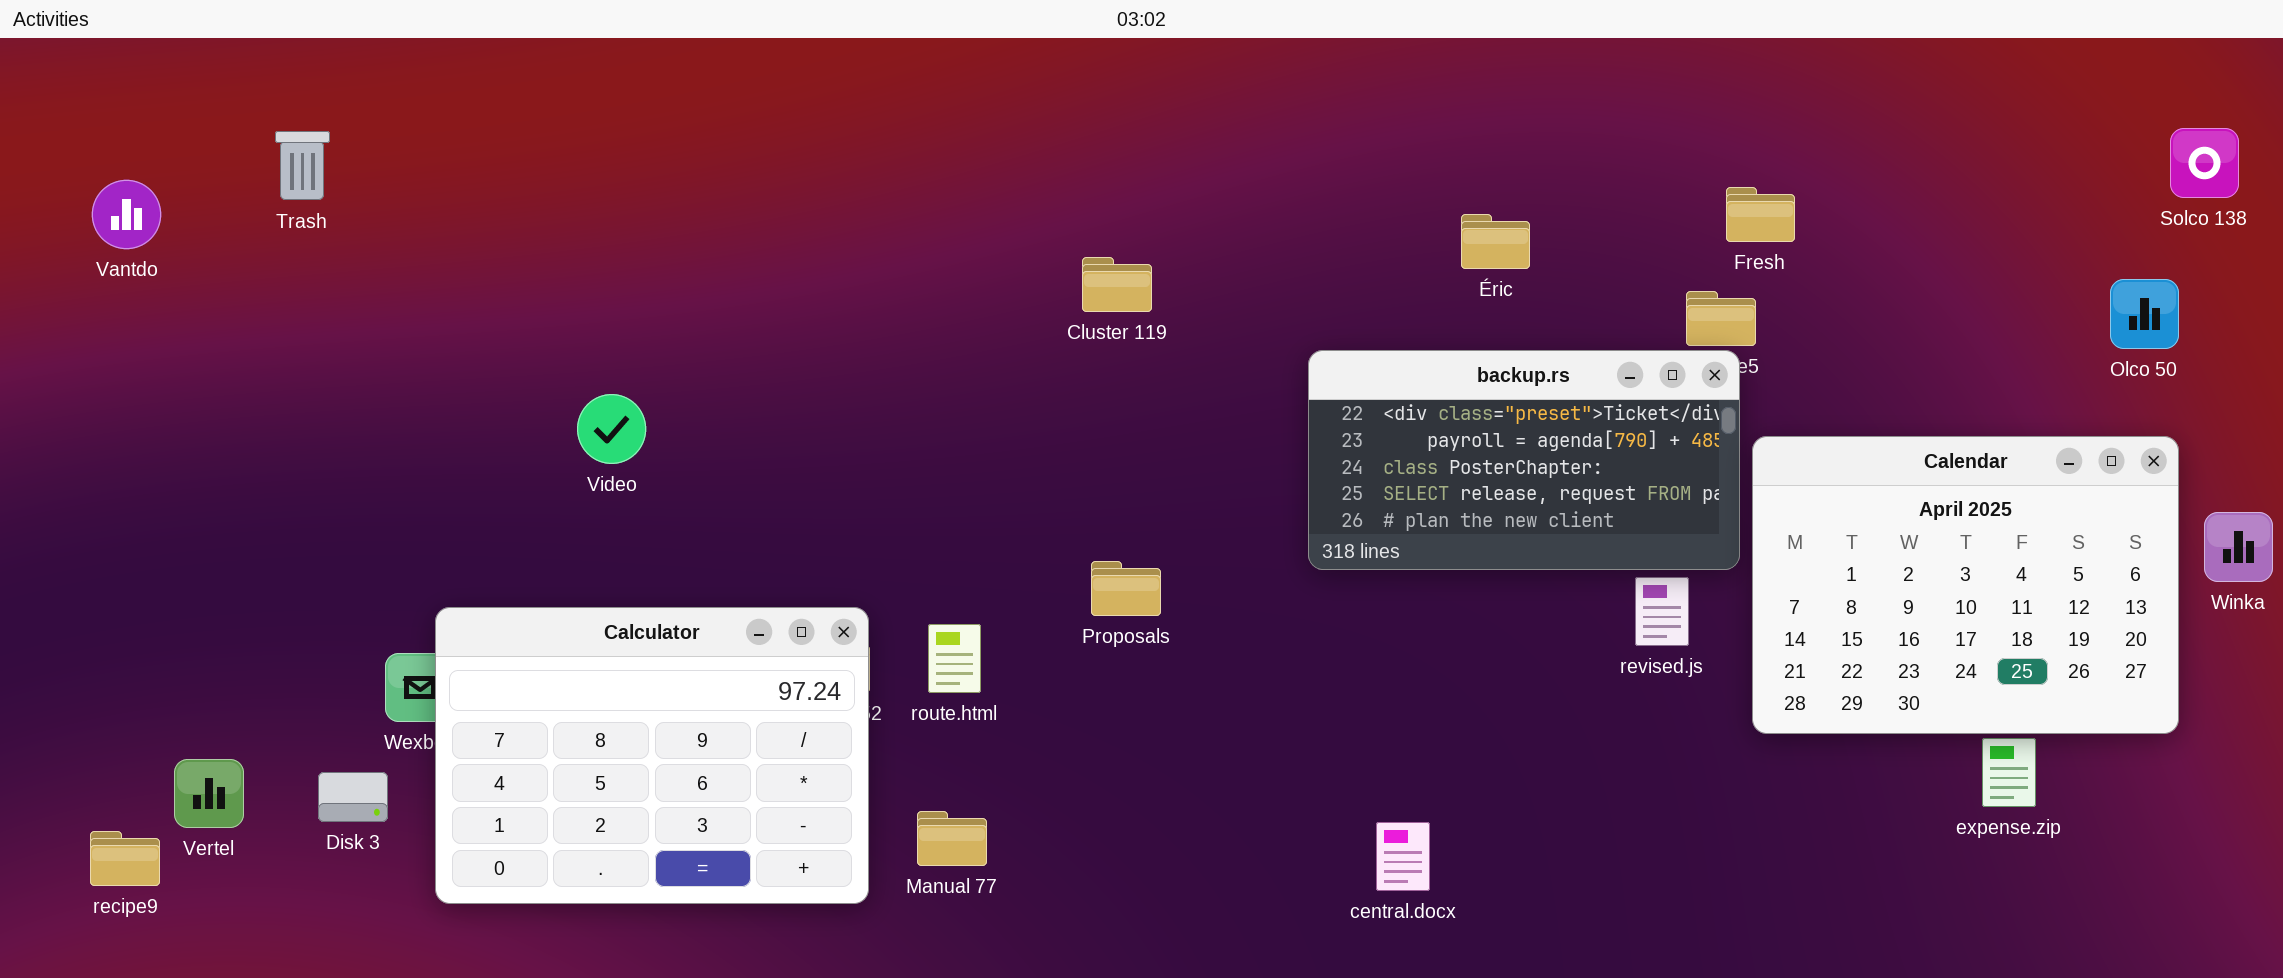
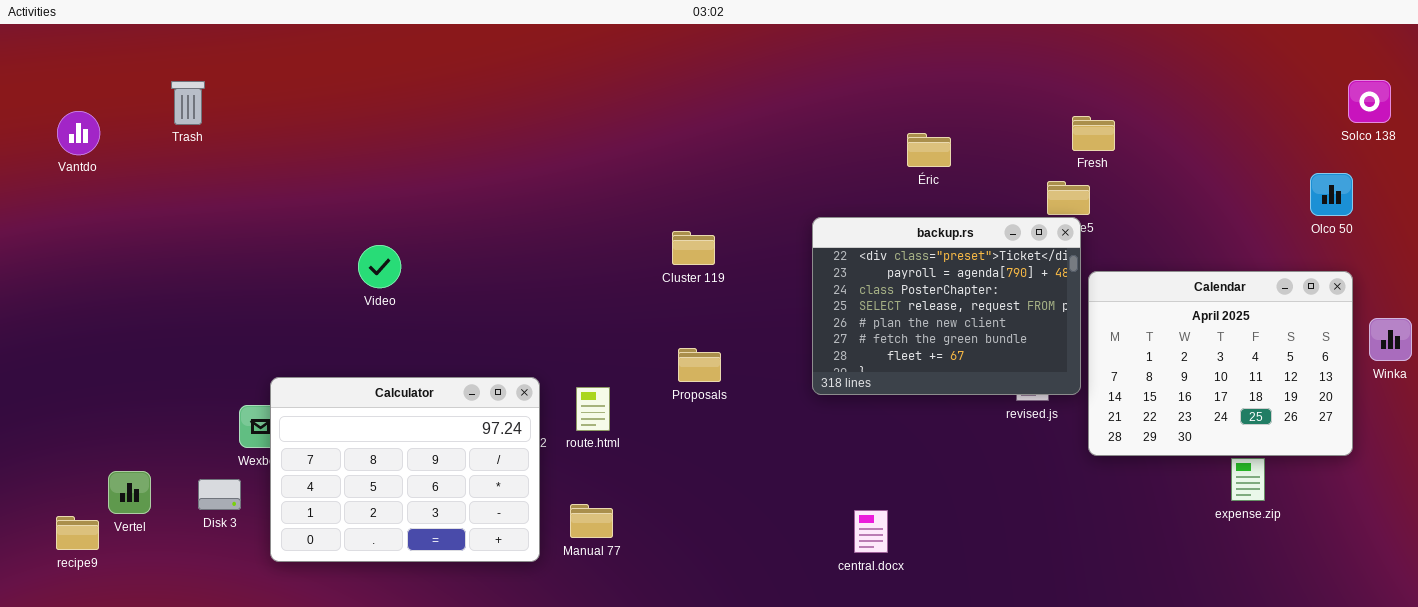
Cluster 119: [1082,257,1152,312] -> [672,231,715,265], moved
backup.rs: [1308,350,1740,570] -> [812,217,1081,395], resized

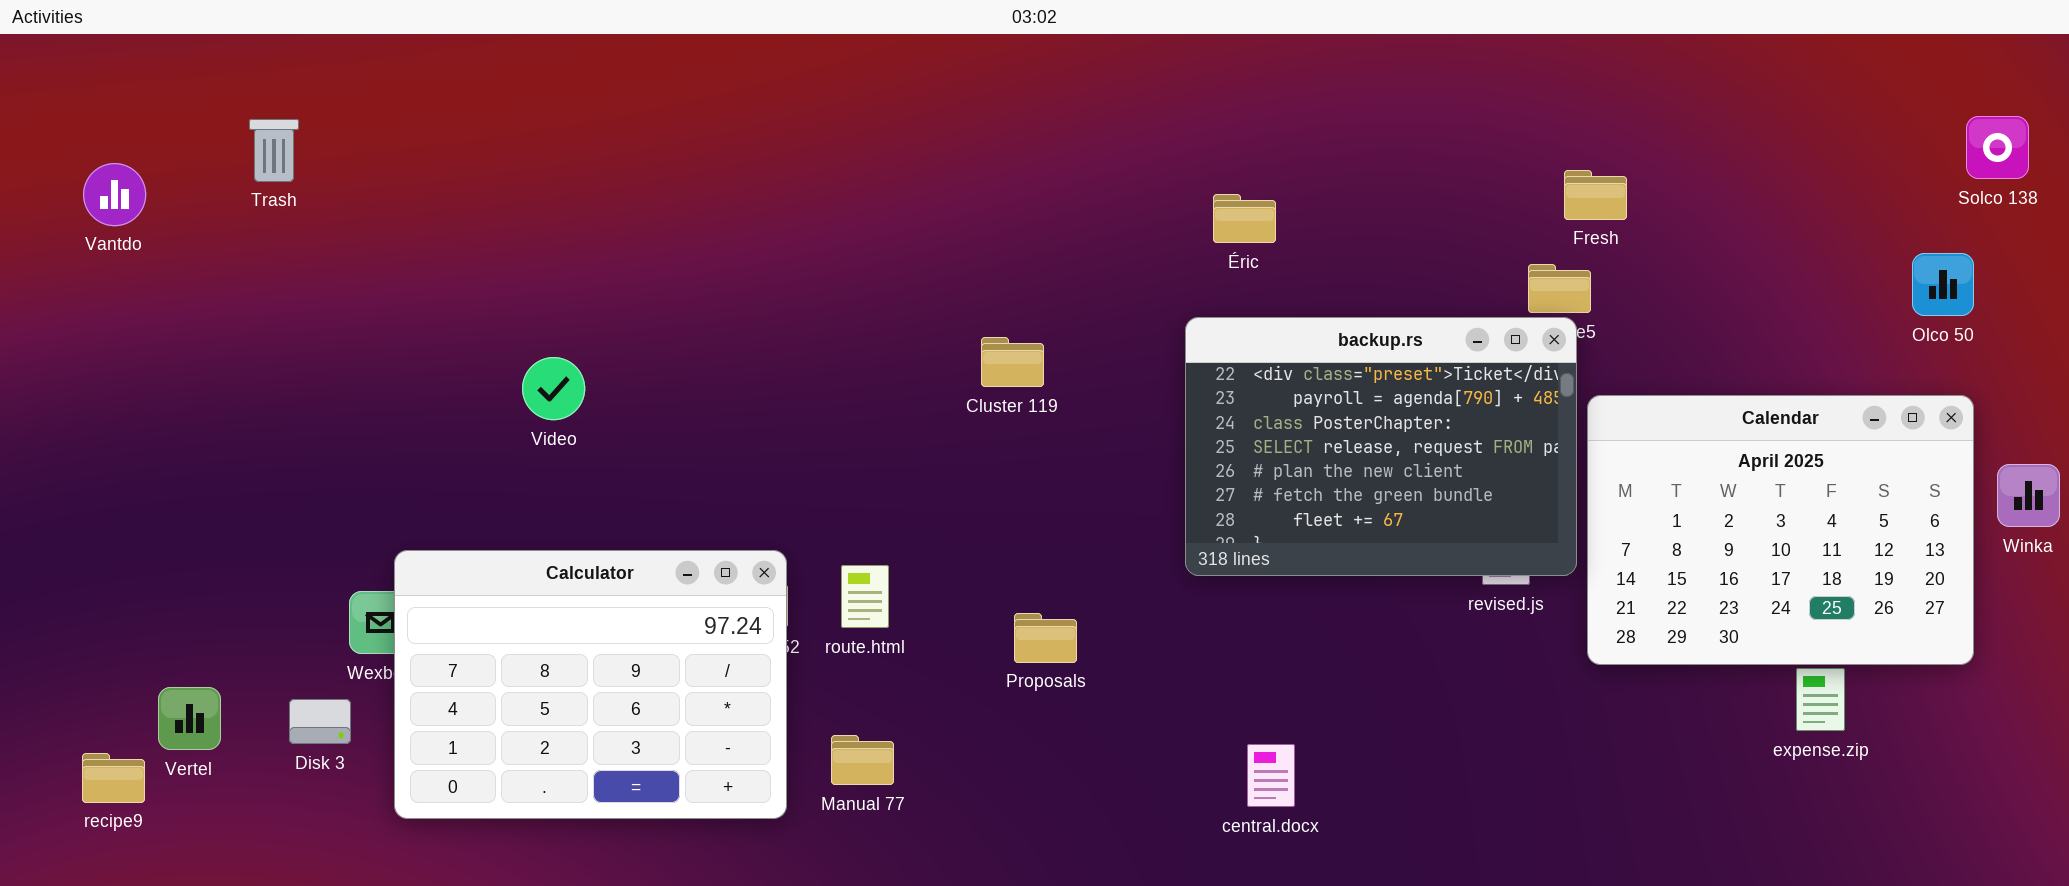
Éric: [907,133,951,167] -> [1213,194,1276,243], moved
Proposals: [678,348,721,382] -> [1014,613,1077,663], moved

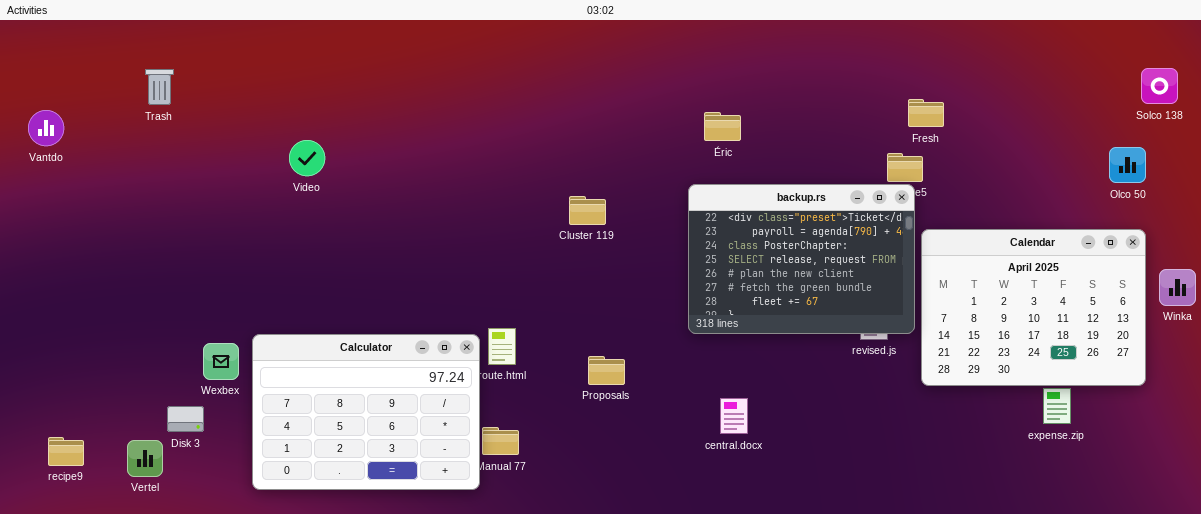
Vantdo: [83,163,146,226] -> [28,110,64,146], moved
Video: [522,357,585,420] -> [289,140,325,176], moved
Calculator: [394,550,787,819] -> [252,334,480,490], moved
Vertel: [158,687,221,750] -> [127,440,163,477], moved
central.docx: [1247,744,1295,807] -> [720,398,748,434], moved

